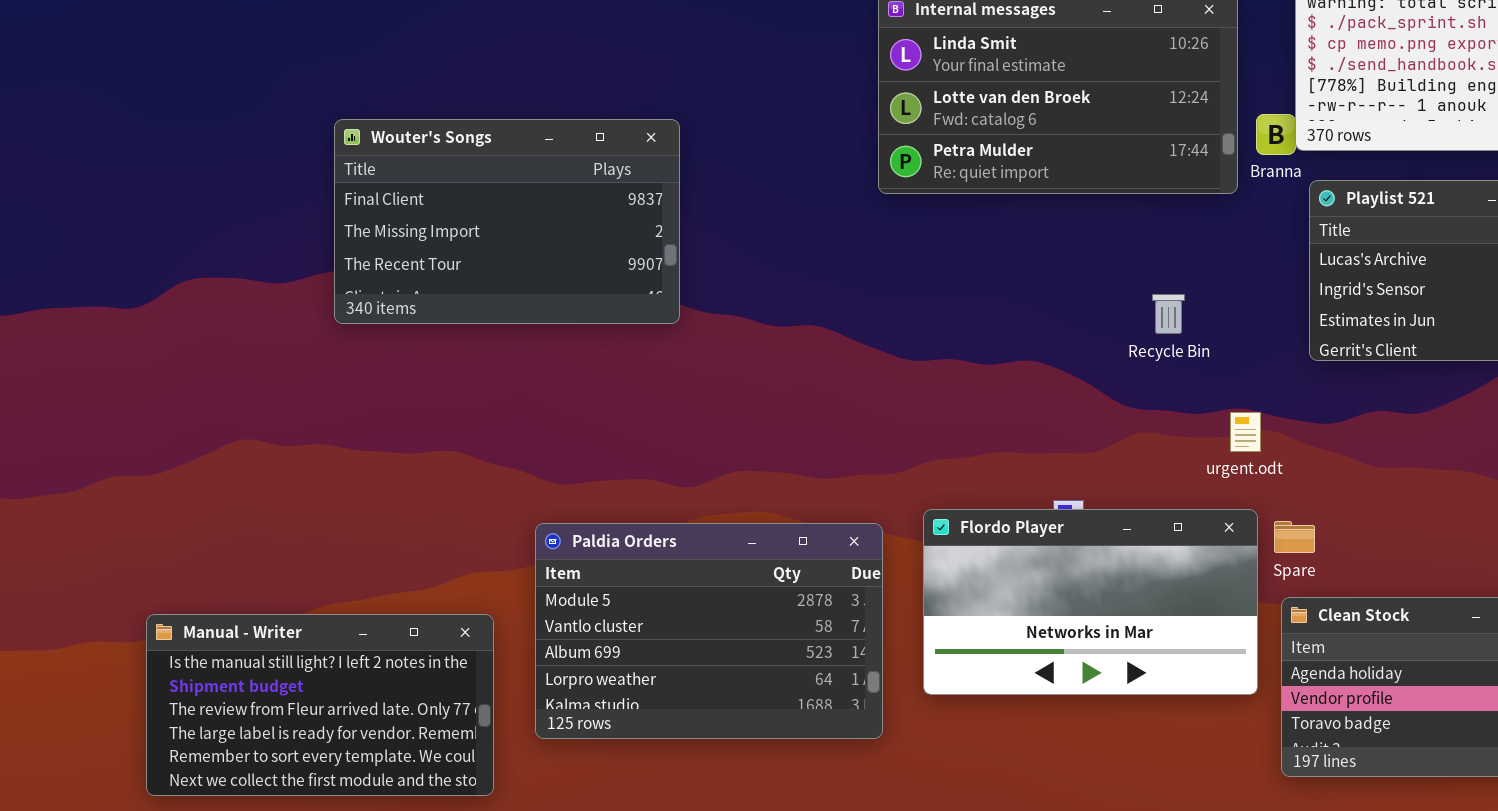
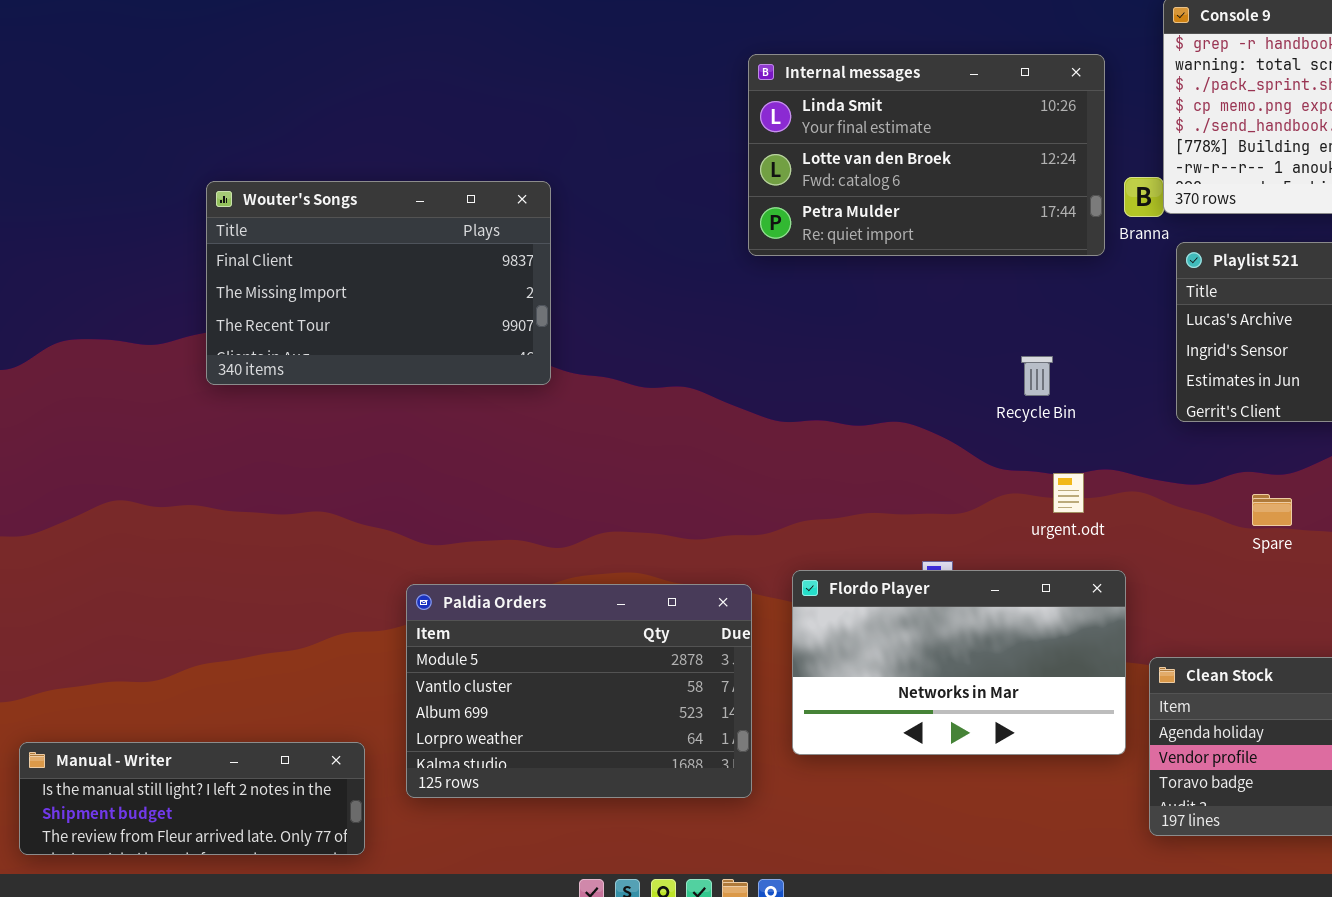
urgent.odt: [1230,412,1261,452] -> [1053,473,1084,513], moved
Spare: [1274,521,1315,553] -> [1252,494,1292,526], moved
Manual - Writer: [146,614,494,796] -> [19,742,365,855], resized

